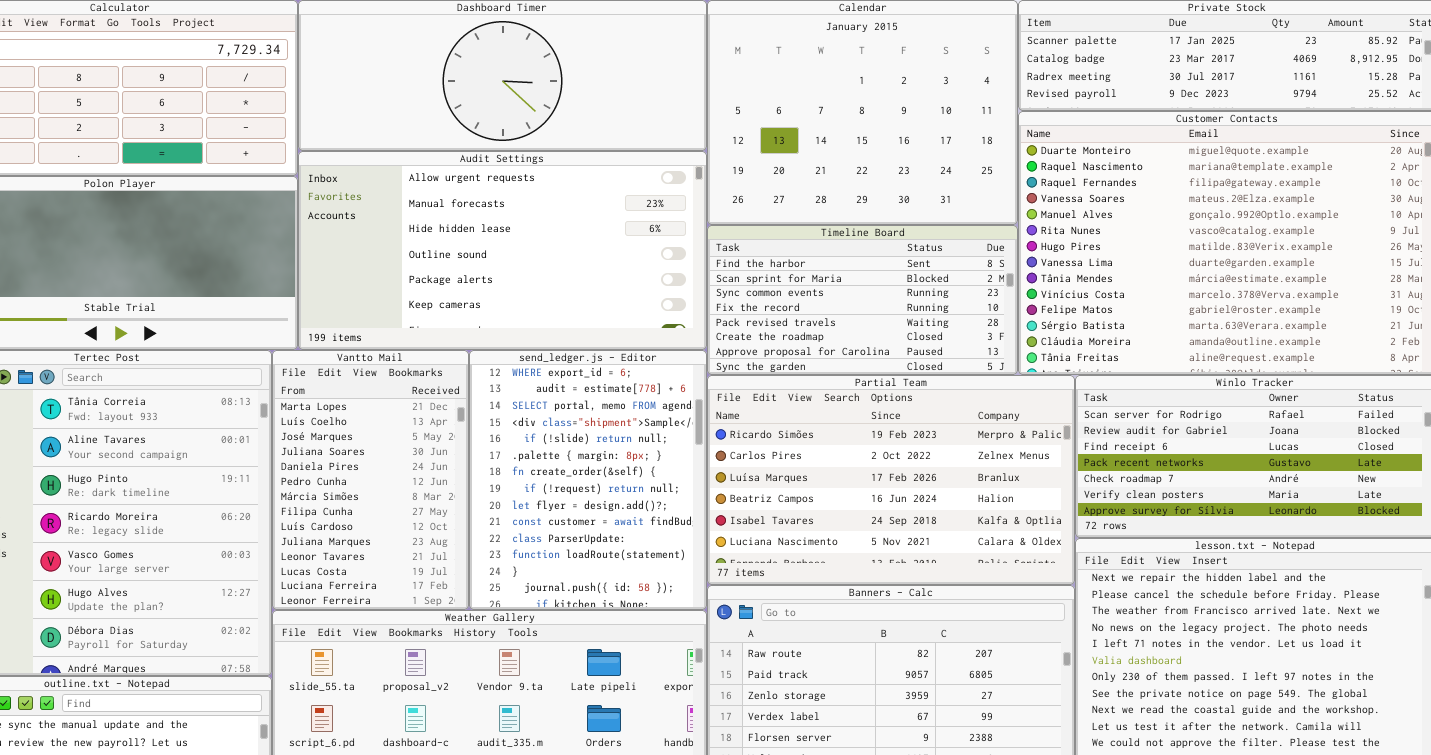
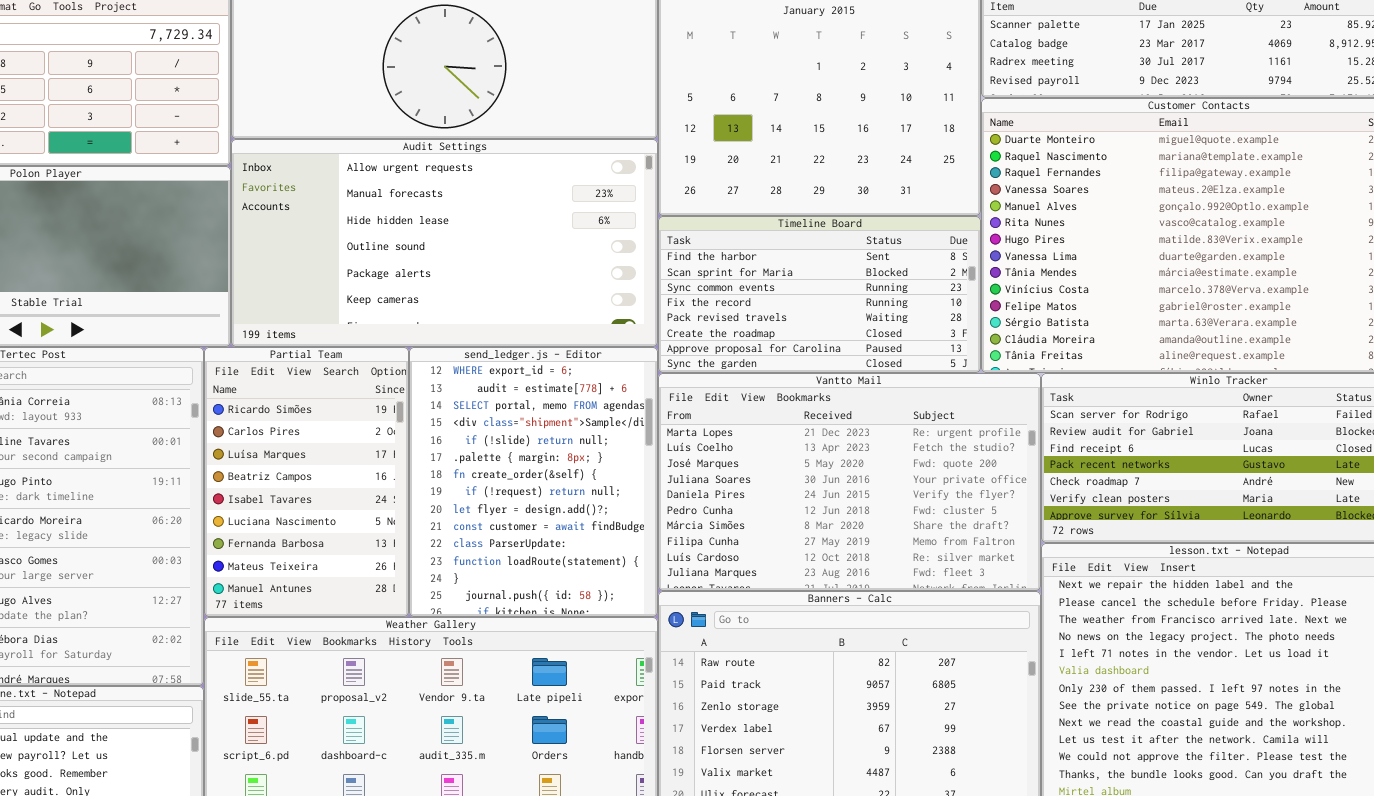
Vantto Mail: [272,350,469,610] -> [658,373,1041,591], moved, resized
Partial Team: [707,375,1075,585] -> [204,347,409,617], moved, resized

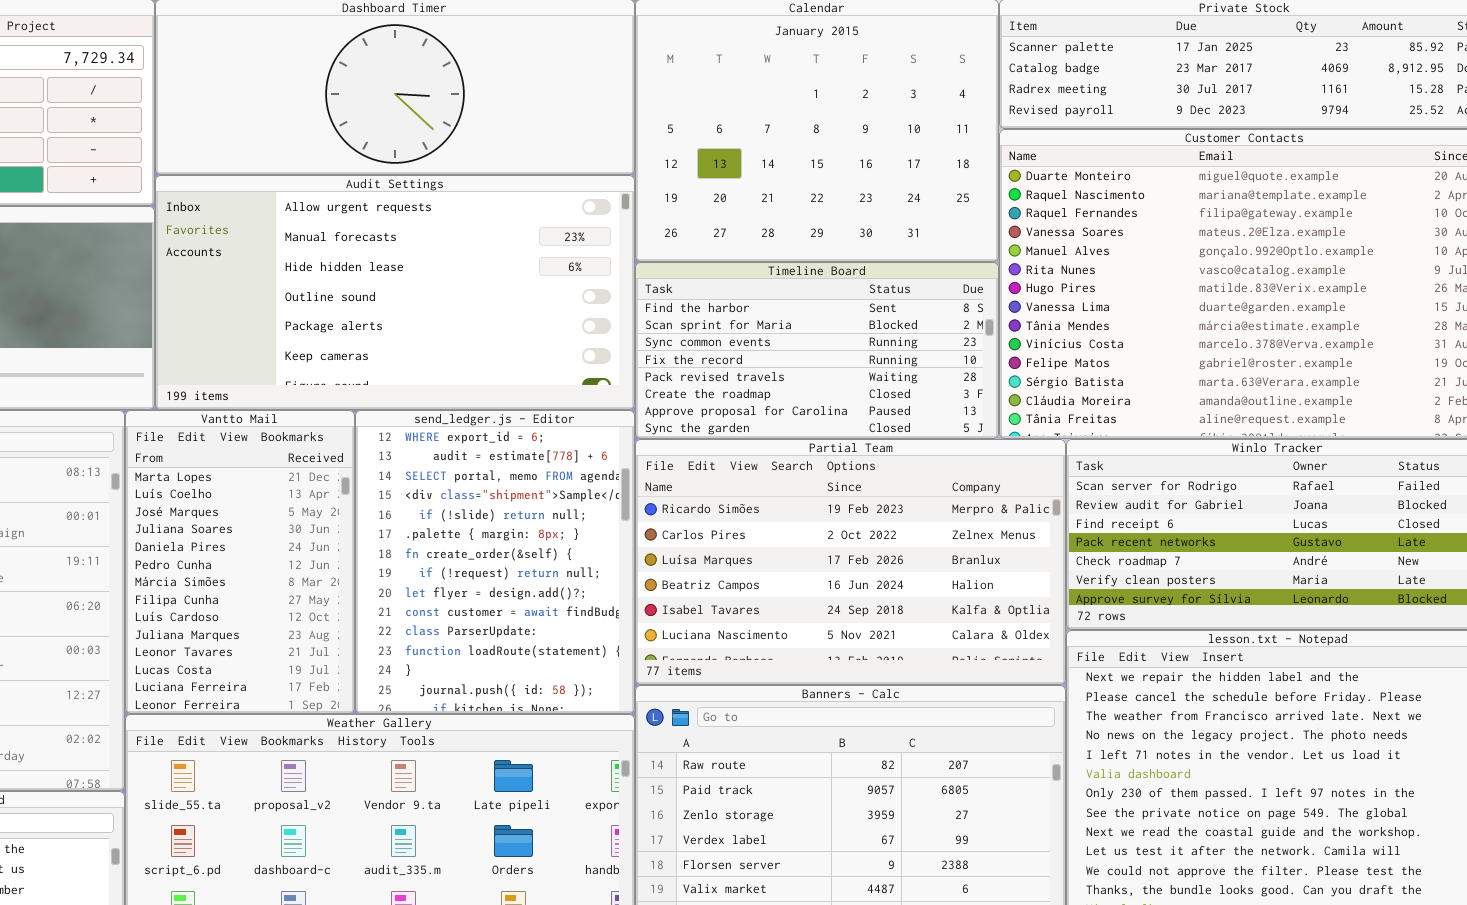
Partial Team: [204,347,409,617] -> [635,439,1066,685], moved, resized
Vantto Mail: [658,373,1041,591] -> [125,410,355,714], moved, resized

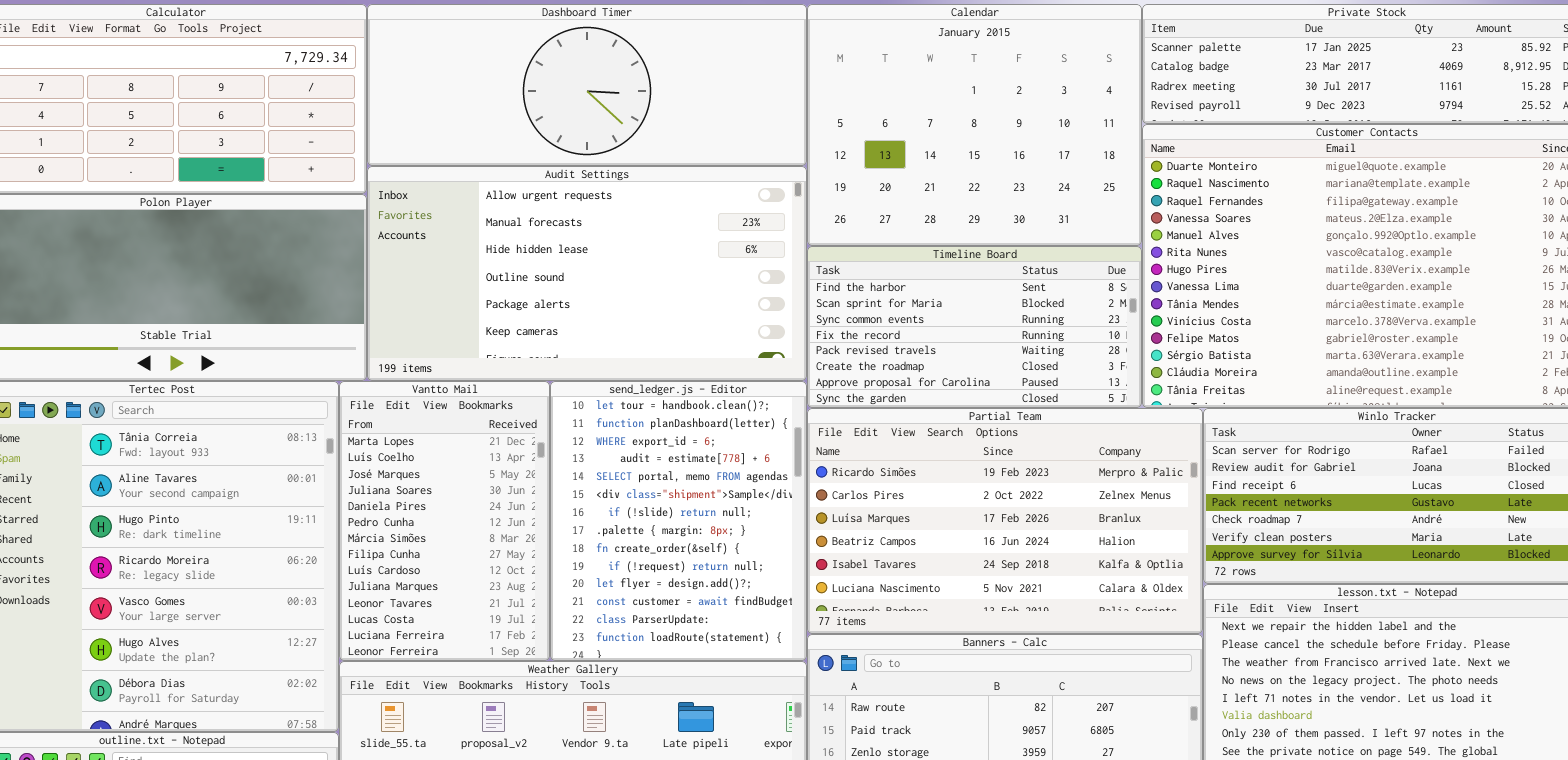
send_ledger.js - Editor: [355,410,635,714] -> [550,381,807,661], scrolled up 2 rows

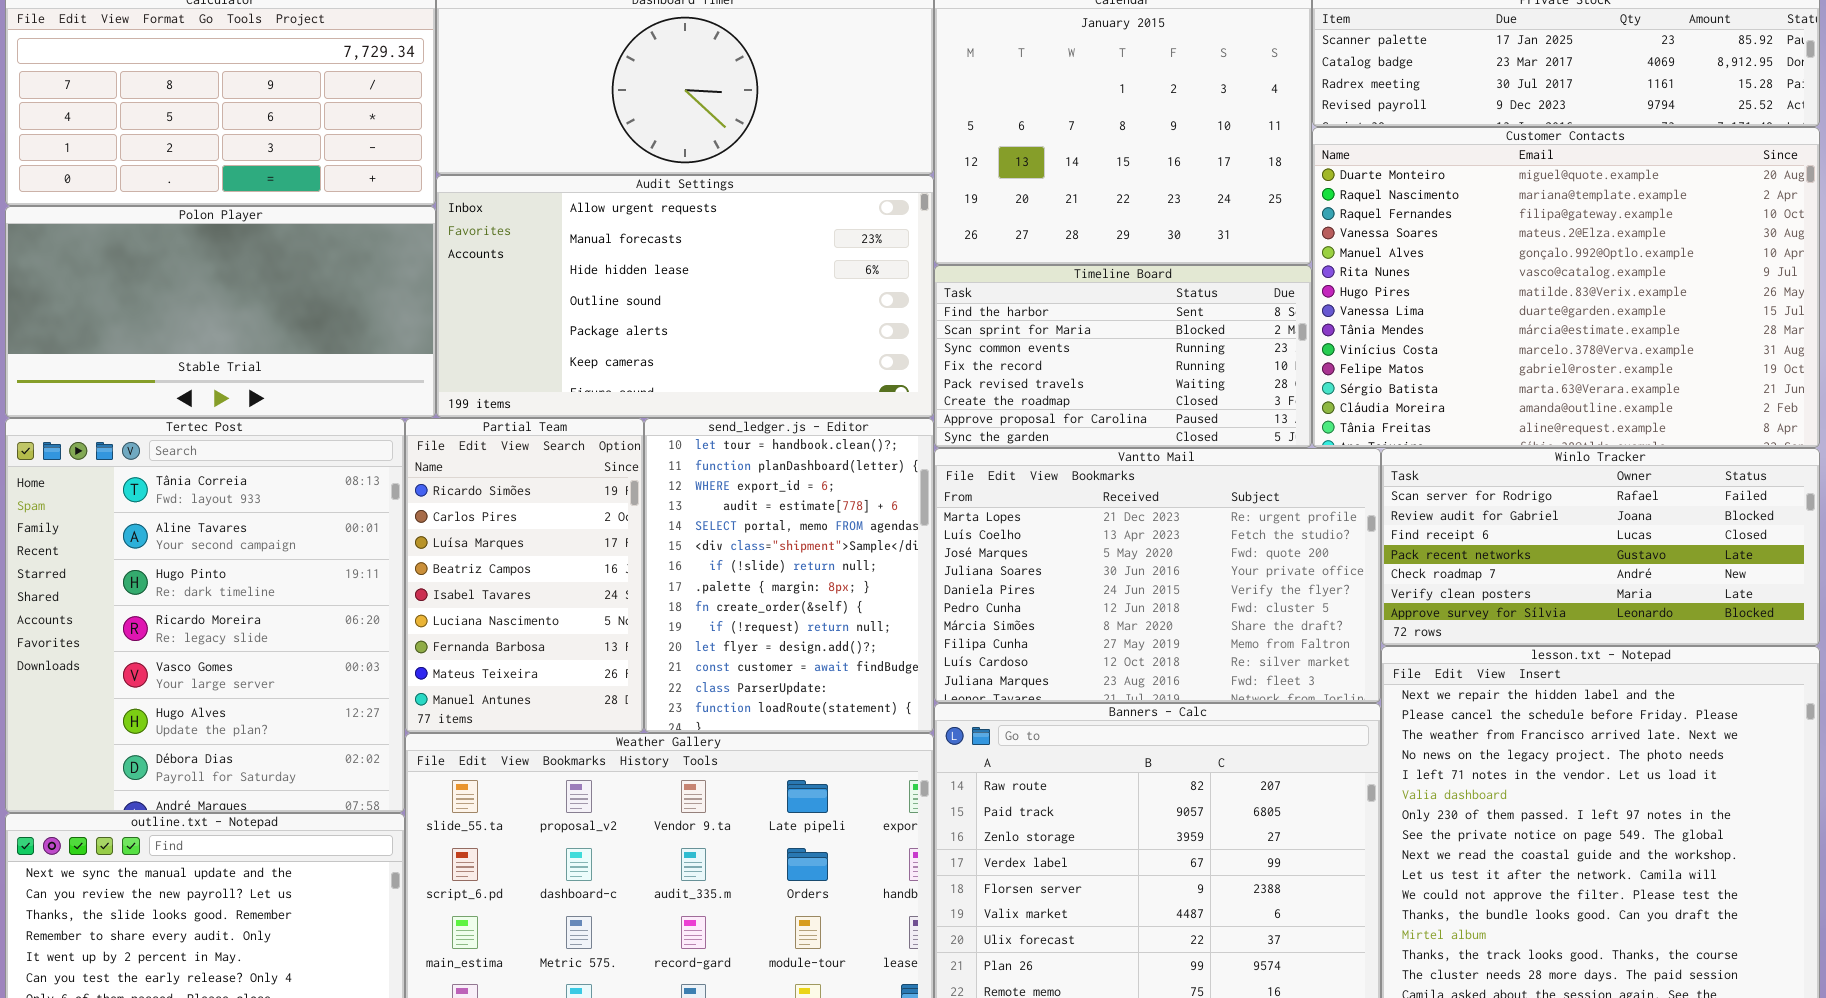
Vantto Mail: [339,381,550,661] -> [934,448,1381,703], moved, resized
Partial Team: [807,408,1203,634] -> [405,418,644,733], moved, resized

